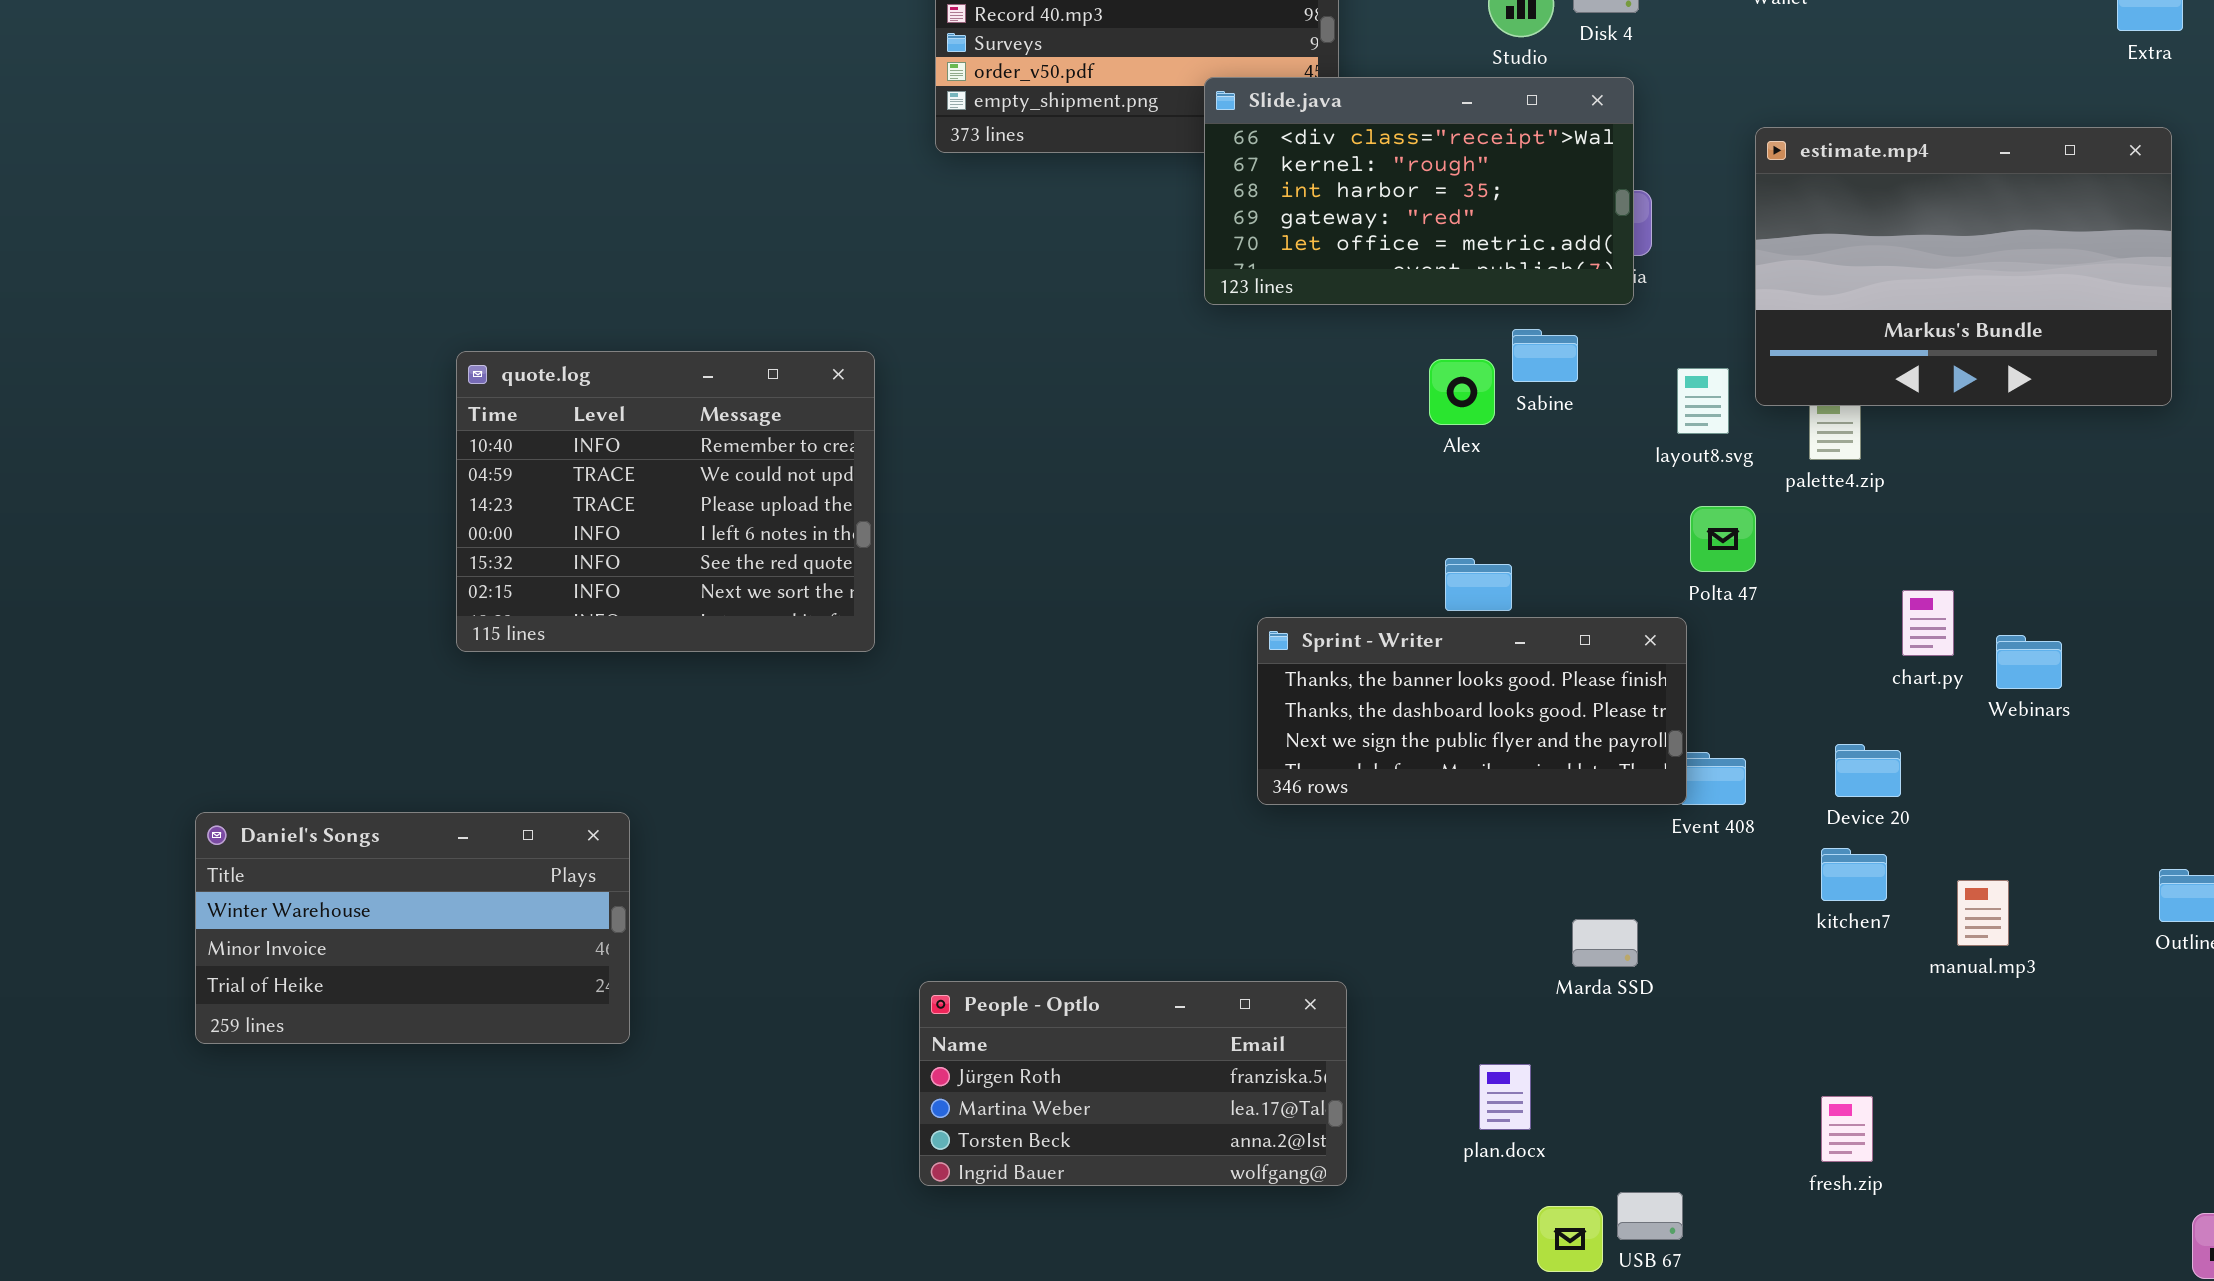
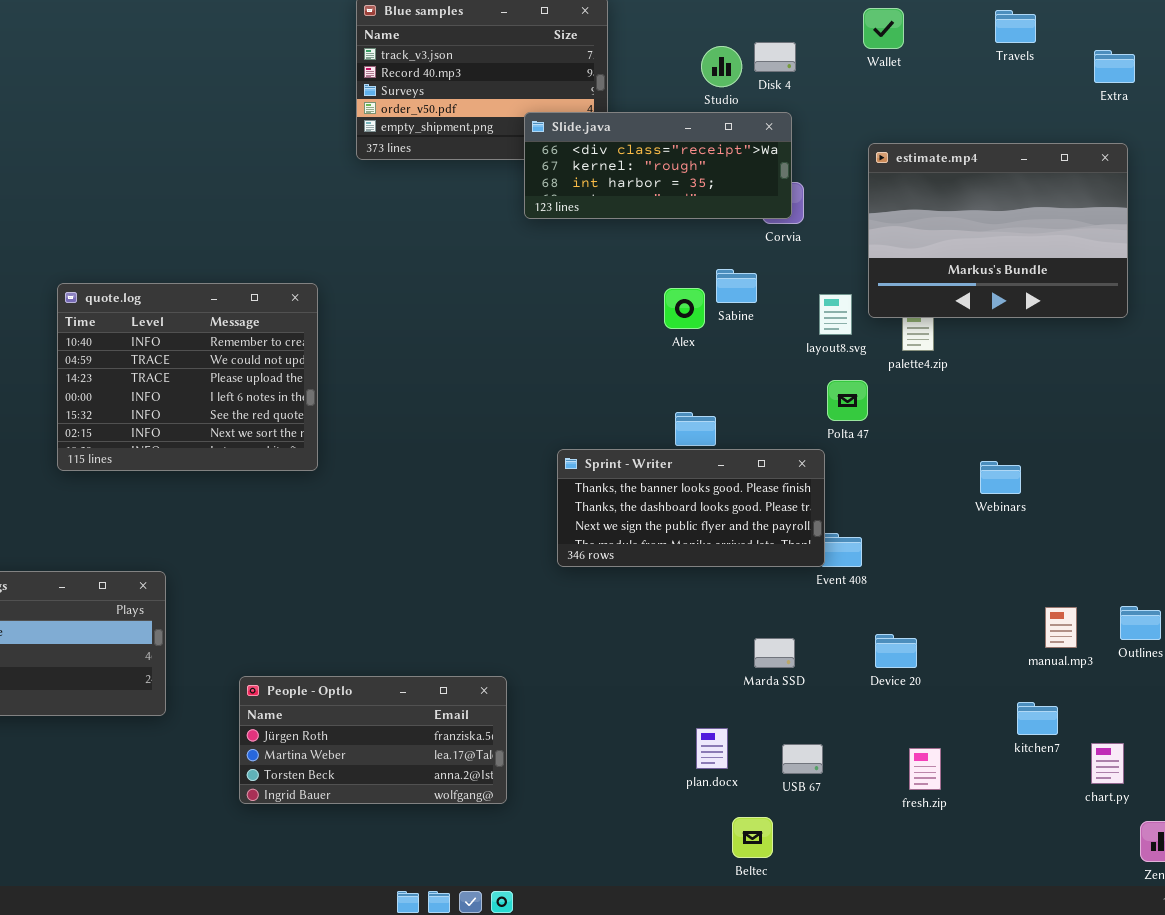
Slide.java: [1204,77,1634,305] -> [524,112,792,219], resized
chart.py: [1902,590,1954,656] -> [1091,743,1124,784], moved
Webinars: [1996,635,2062,689] -> [980,461,1021,494], moved
Device 20: [1835,744,1901,797] -> [875,634,917,668], moved
kitchen7: [1821,848,1887,901] -> [1017,702,1058,735], moved
manual.mp3: [1957,880,2009,946] -> [1045,607,1077,648], moved
People - Optlo: [919,981,1347,1186] -> [239,676,507,804], moved
USB 67: [1617,1192,1683,1240] -> [782,744,823,774], moved

